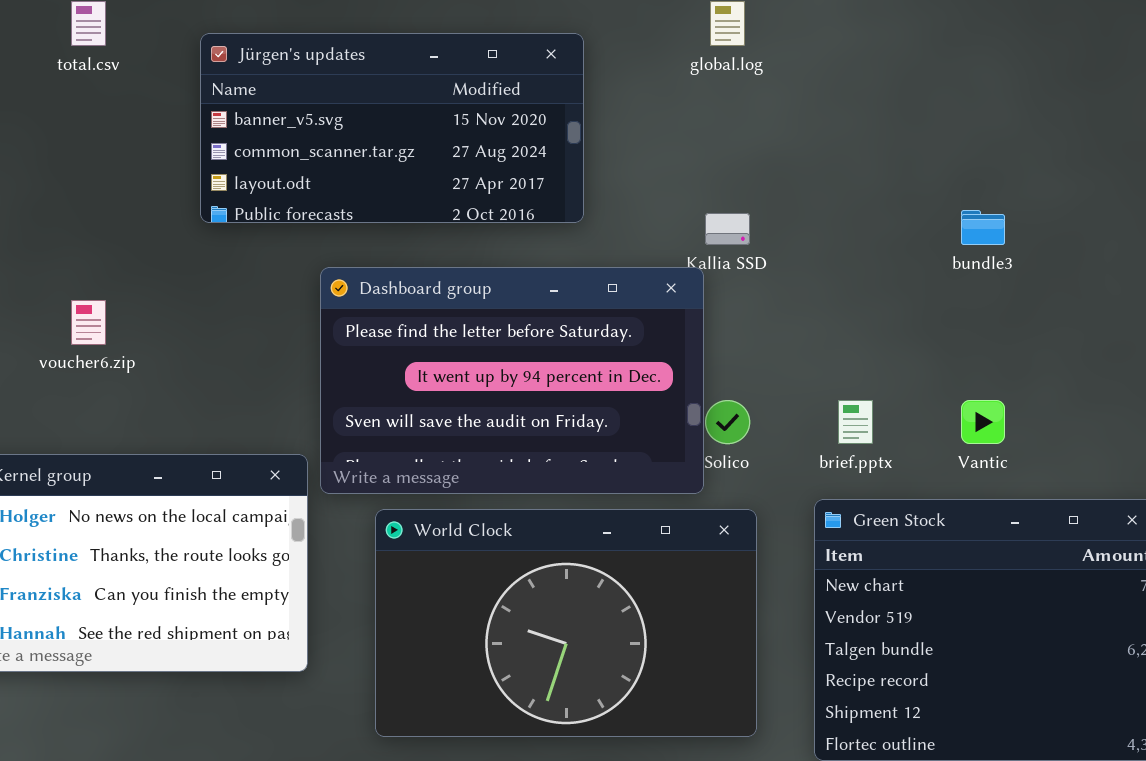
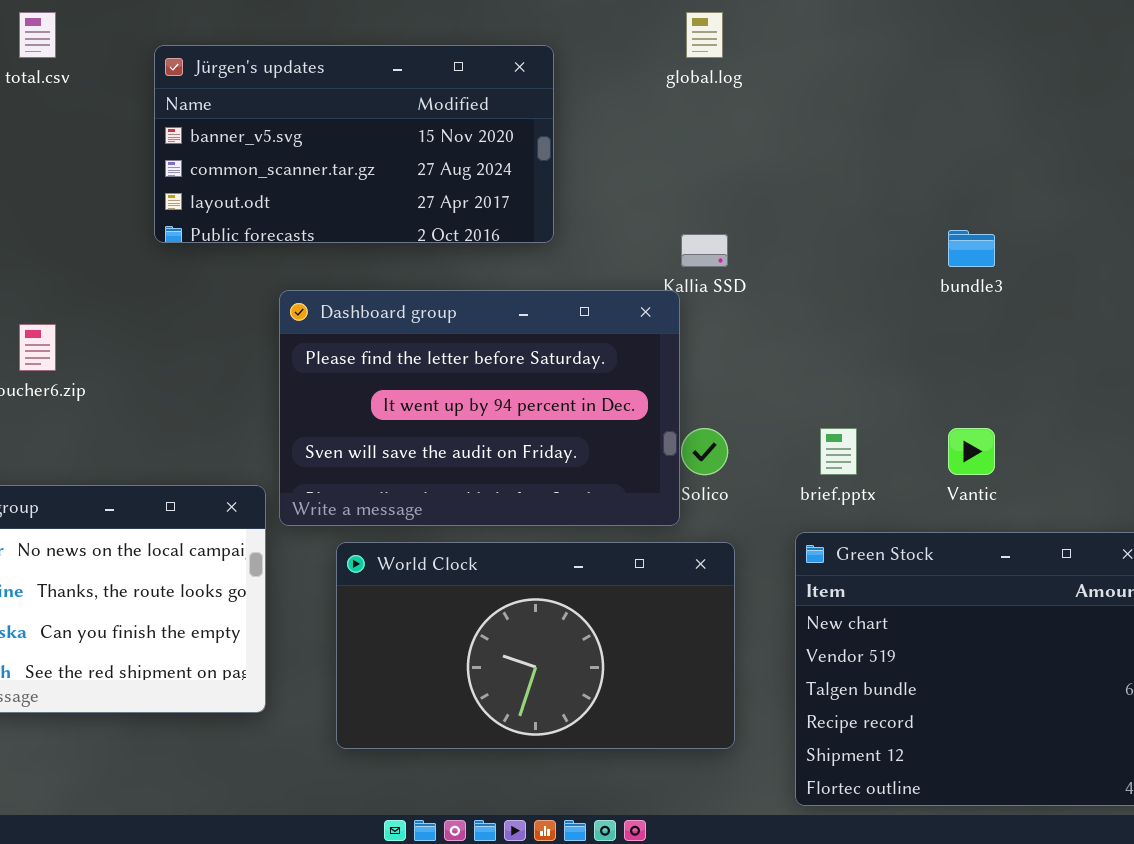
World Clock: [375,509,757,737] -> [336,542,735,749], resized

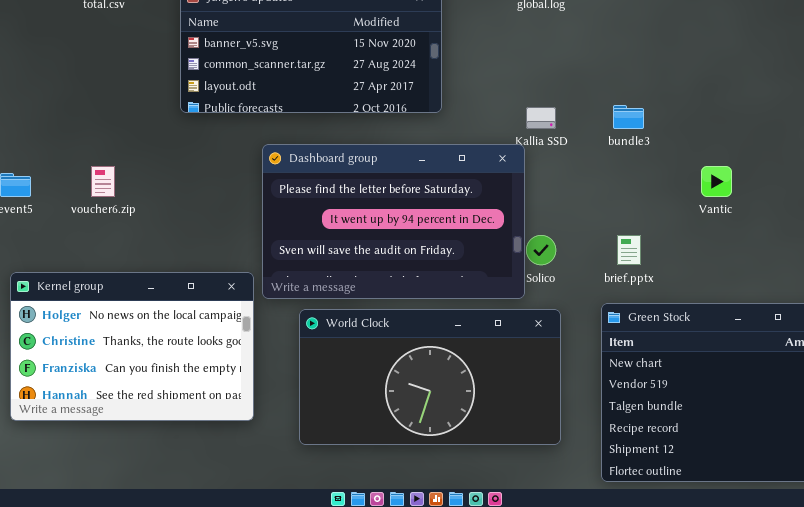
bundle3: [948,230,995,267] -> [613,105,644,129], moved
Vantic: [948,428,995,475] -> [701,166,732,197], moved

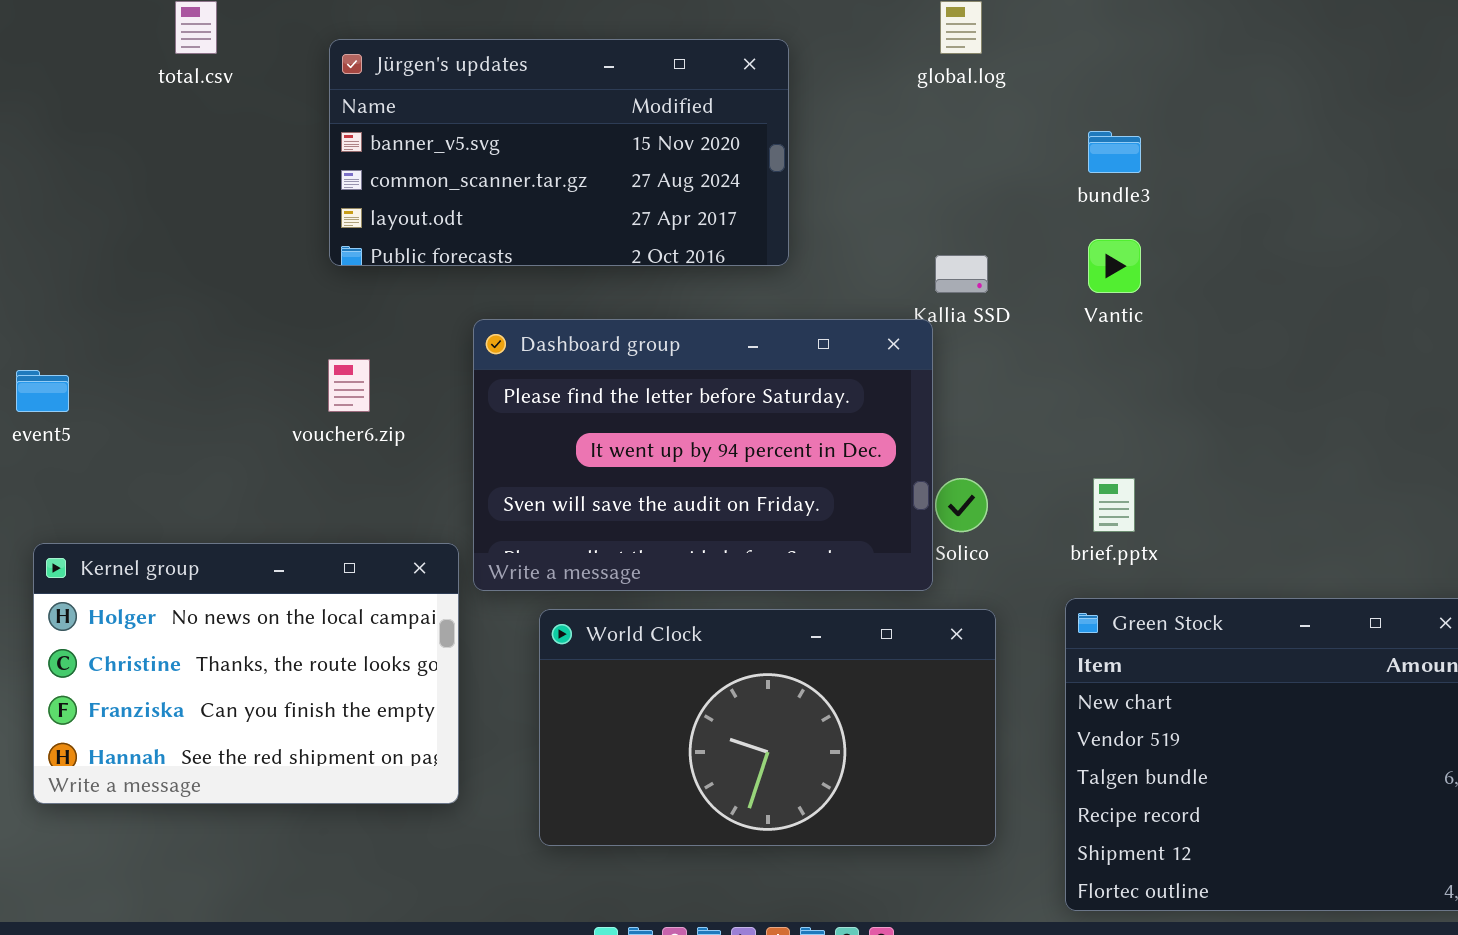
bundle3: [613,105,644,129] -> [1088,131,1141,173], moved
voucher6.zip: [91,166,115,197] -> [328,359,370,412], moved
Vantic: [701,166,732,197] -> [1088,239,1141,293], moved

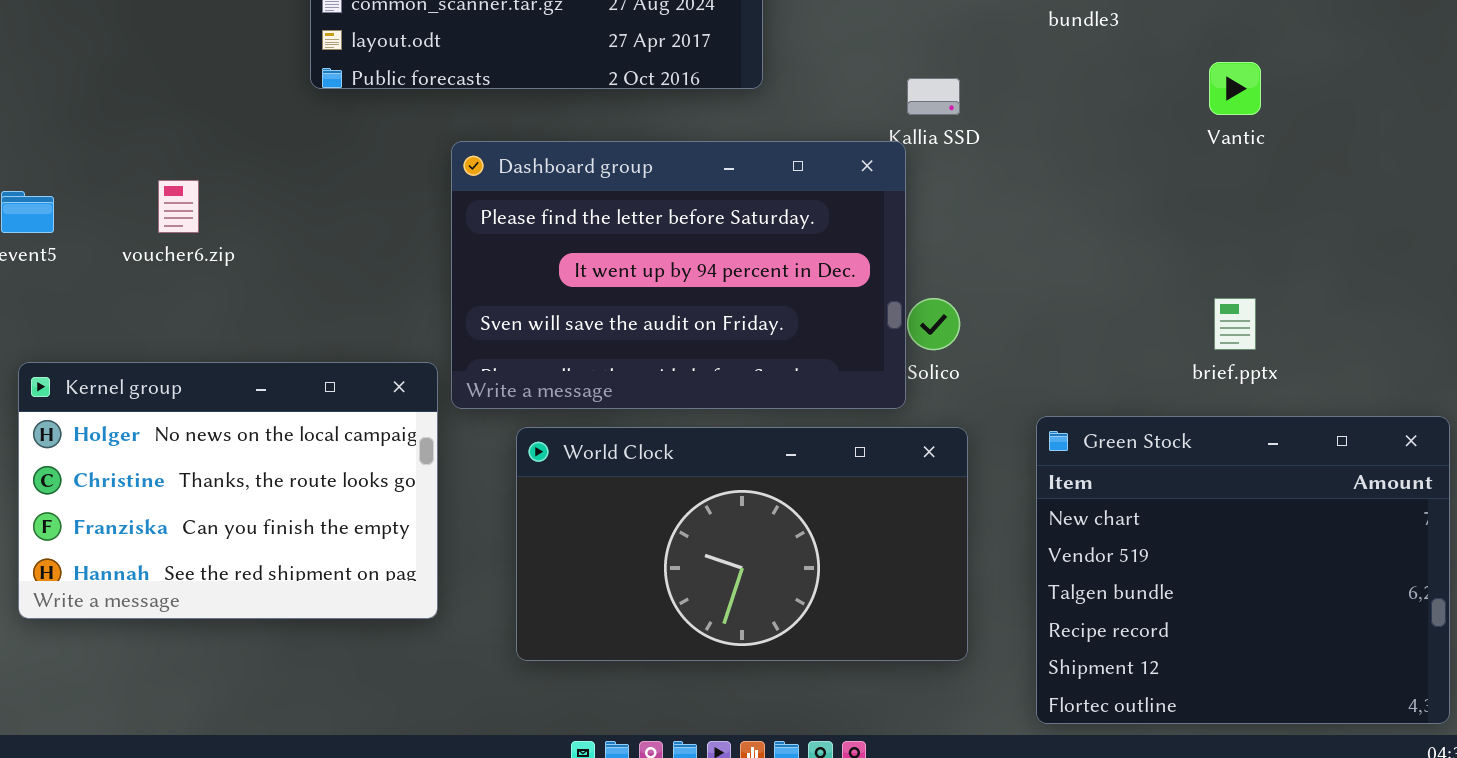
Vantic: [1088,239,1141,293] -> [1209,62,1261,115], moved
voucher6.zip: [328,359,370,412] -> [158,180,199,233], moved
brief.pptx: [1093,478,1135,532] -> [1214,298,1256,350], moved

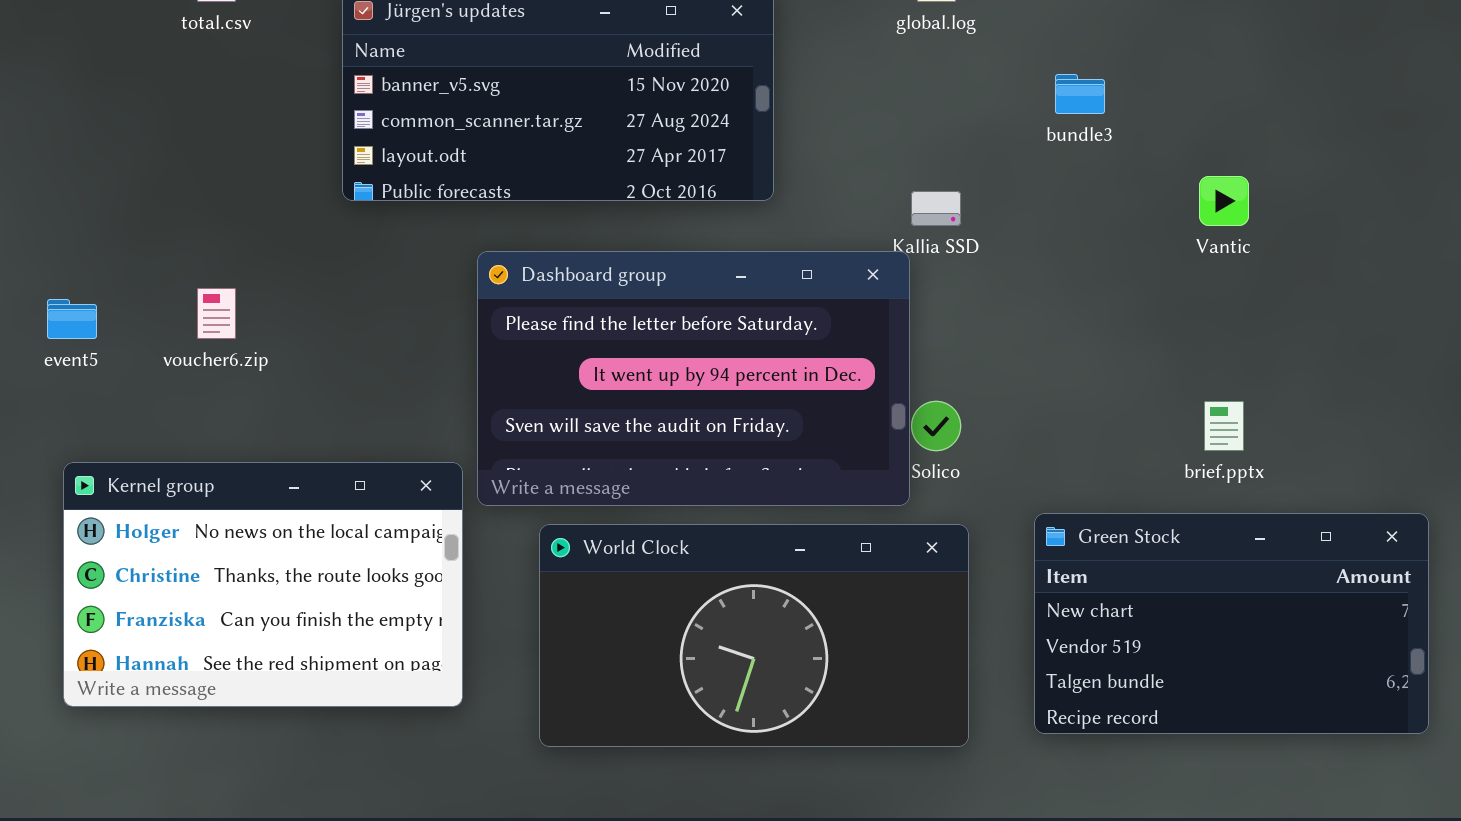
Green Stock: [1036,416,1450,724] -> [1034,513,1429,734], resized

